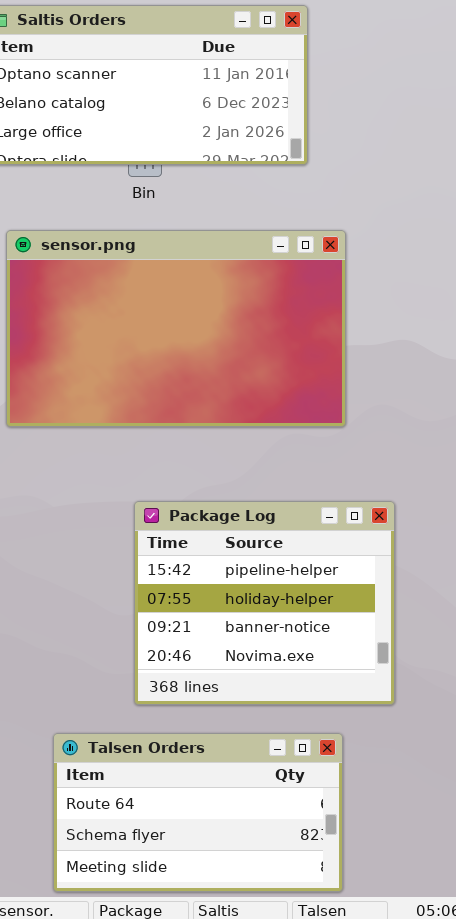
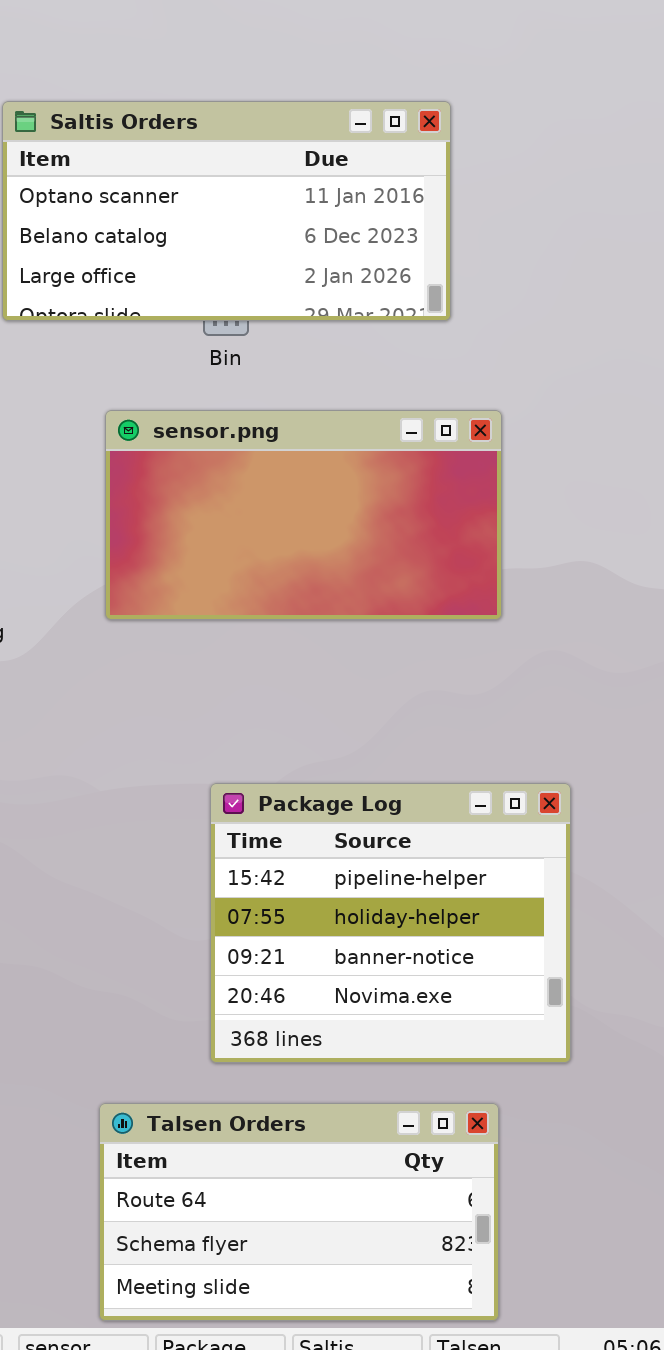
sensor.png: [6,230,346,427] -> [105,410,502,620], resized

